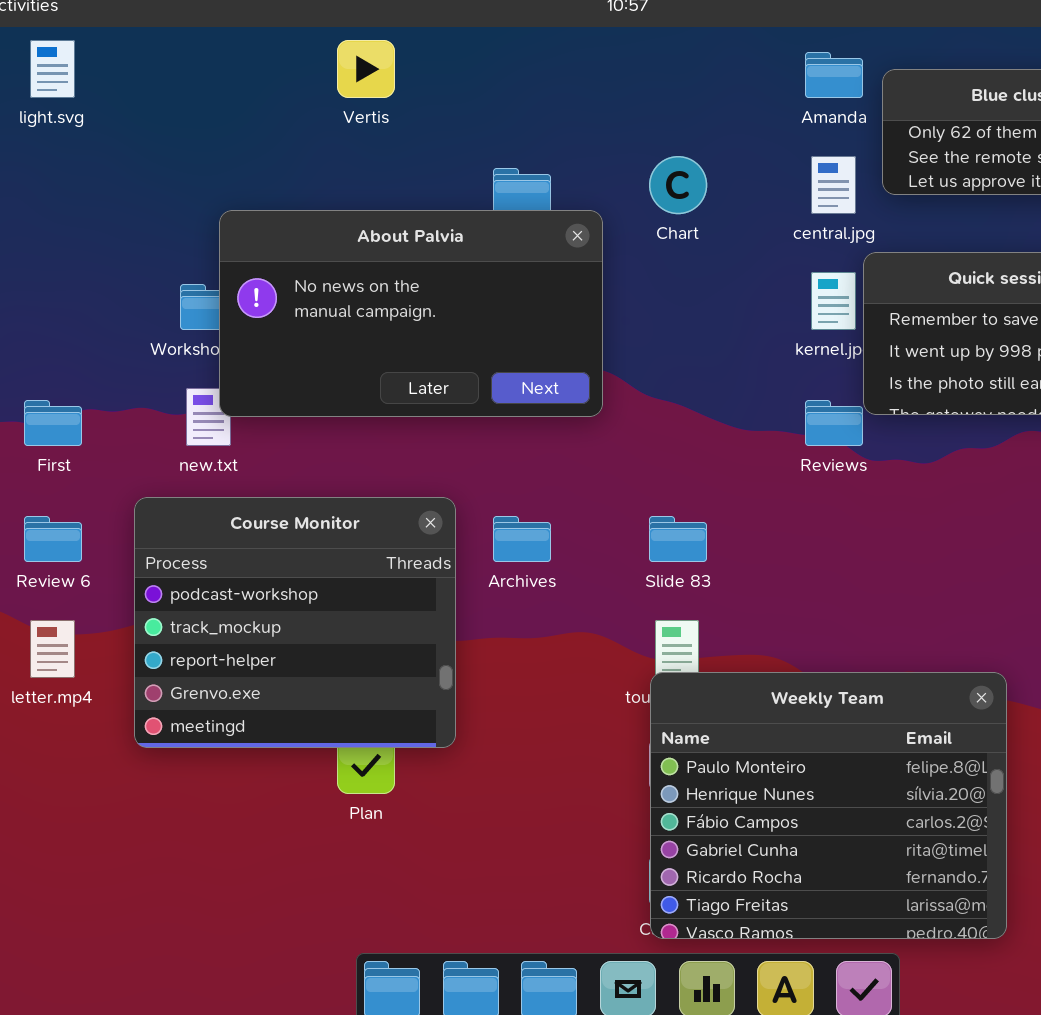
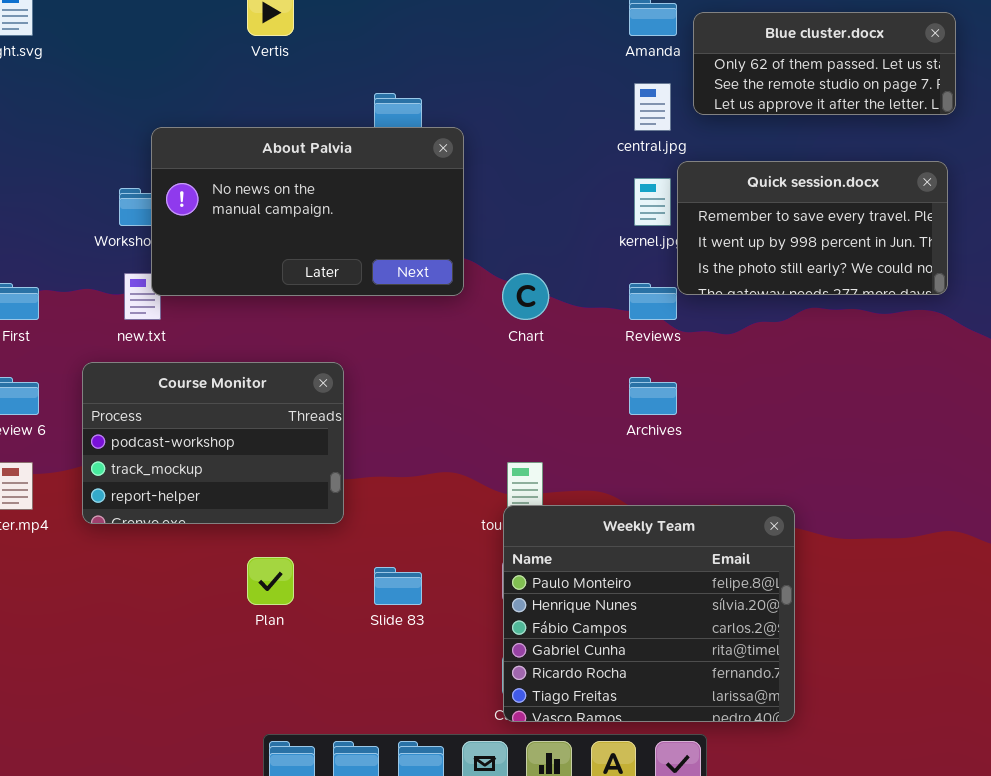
Chart: [649,156,707,214] -> [502,273,549,320], moved
Course Monitor: [134,497,456,748] -> [82,362,344,524], resized
Archives: [493,516,551,562] -> [629,377,677,415], moved
Slide 83: [649,516,707,562] -> [374,567,422,605], moved

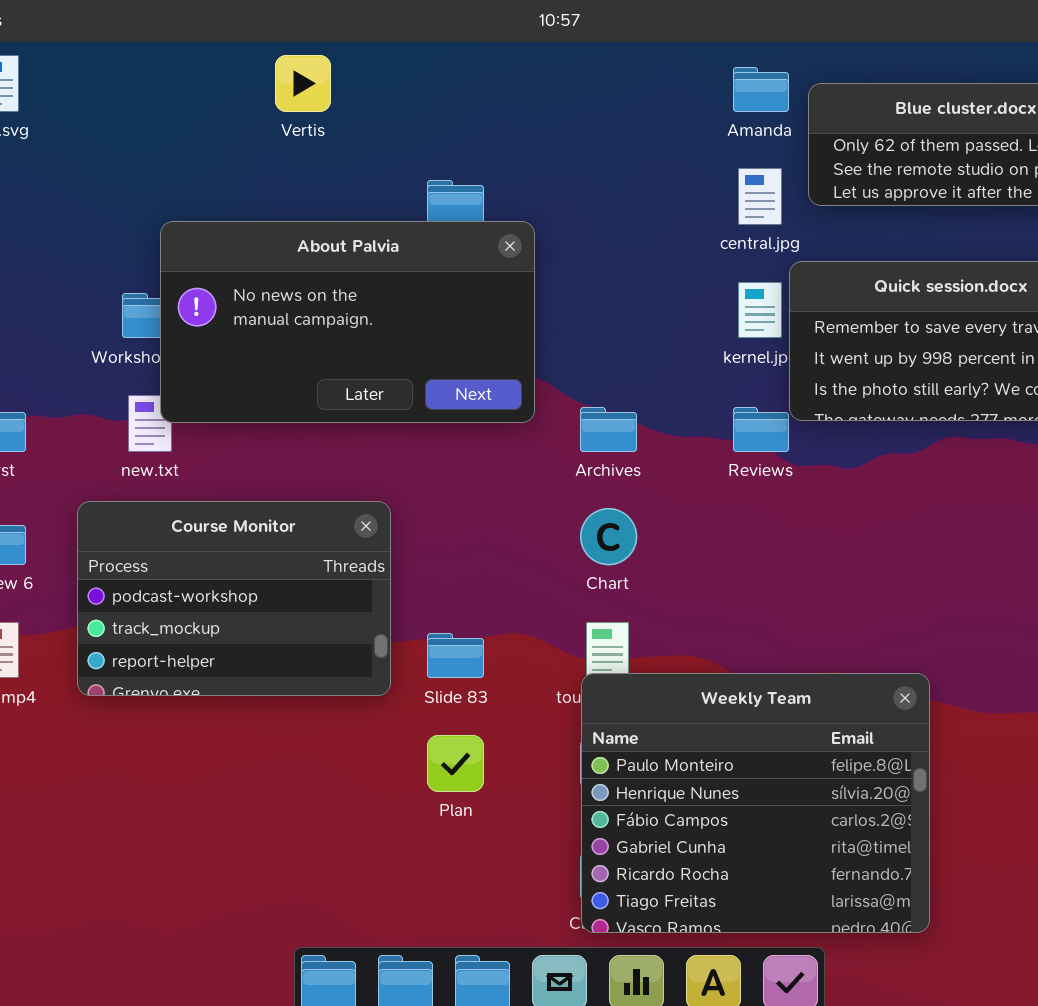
Chart: [502,273,549,320] -> [580,508,637,565], moved
Archives: [629,377,677,415] -> [580,407,637,452], moved
Plan: [247,557,294,605] -> [427,735,484,792], moved
Slide 83: [374,567,422,605] -> [427,633,484,678], moved

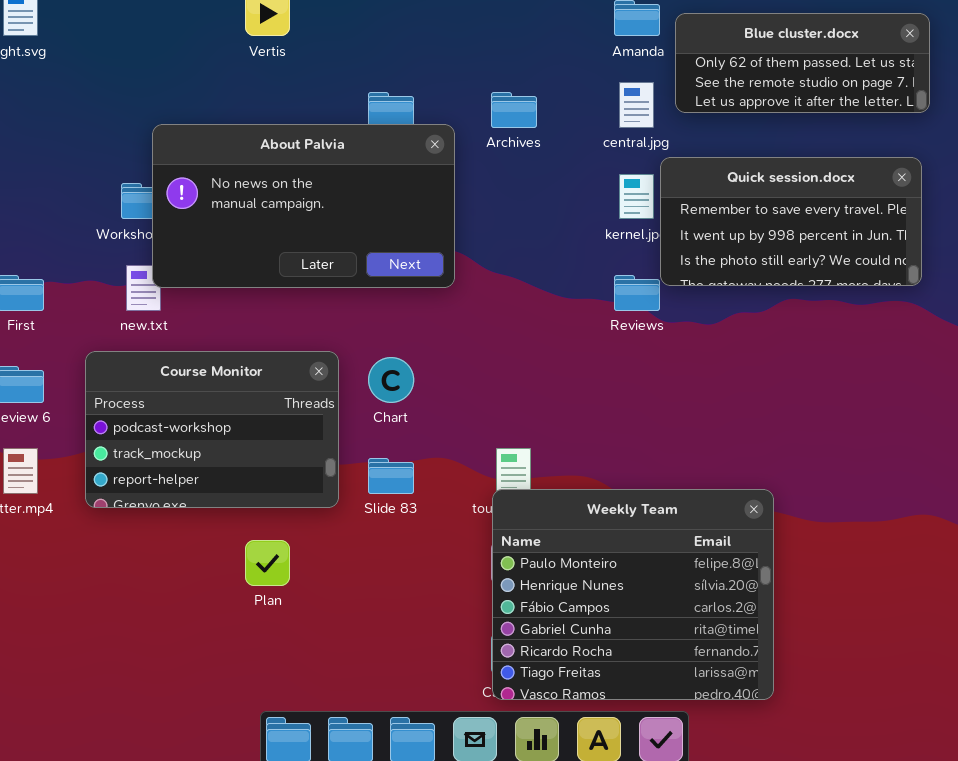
Archives: [580,407,637,452] -> [491,92,537,128], moved
Chart: [580,508,637,565] -> [368,357,414,403], moved
Plan: [427,735,484,792] -> [245,540,290,586], moved

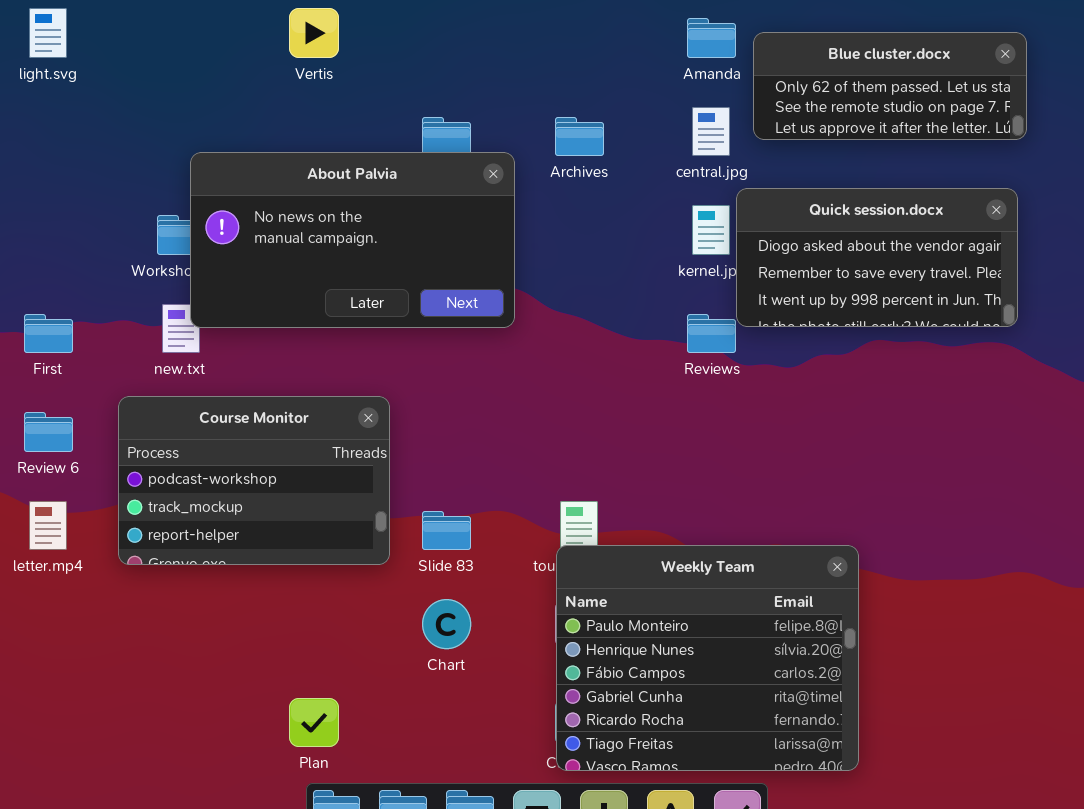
Quick session.docx: [660,157,922,286] -> [736,188,1018,327], scrolled up 1 row
Chart: [368,357,414,403] -> [422,599,471,649], moved
Plan: [245,540,290,586] -> [289,698,339,747], moved

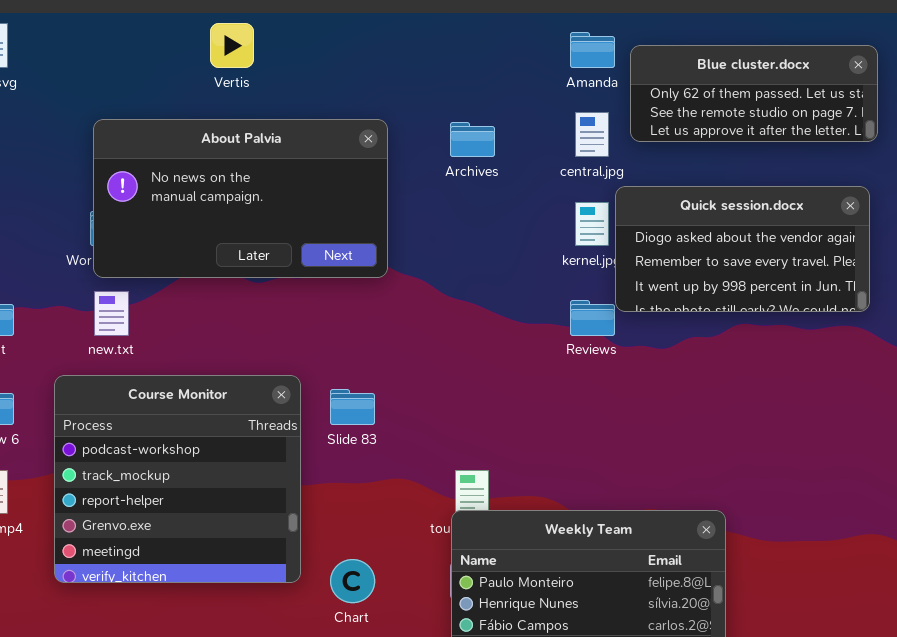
About Palvia: [190,152,515,328] -> [93,119,388,278], moved
Course Monitor: [118,396,390,565] -> [54,375,301,583], resized
Slide 83: [422,511,471,550] -> [330,389,375,425], moved

